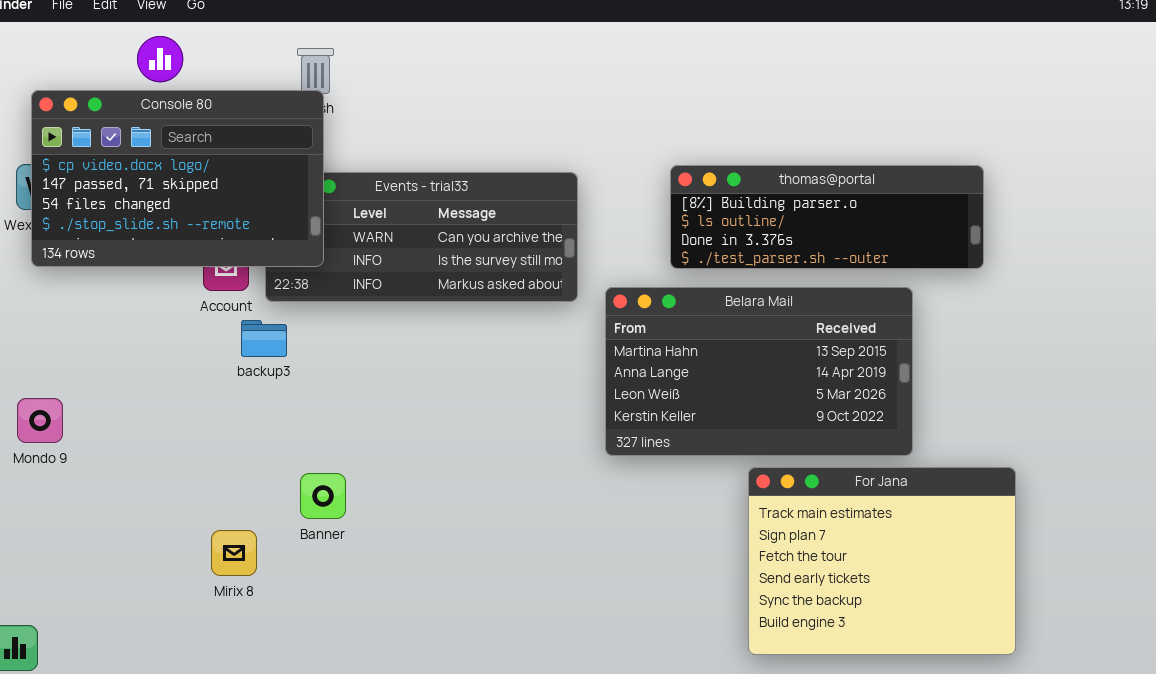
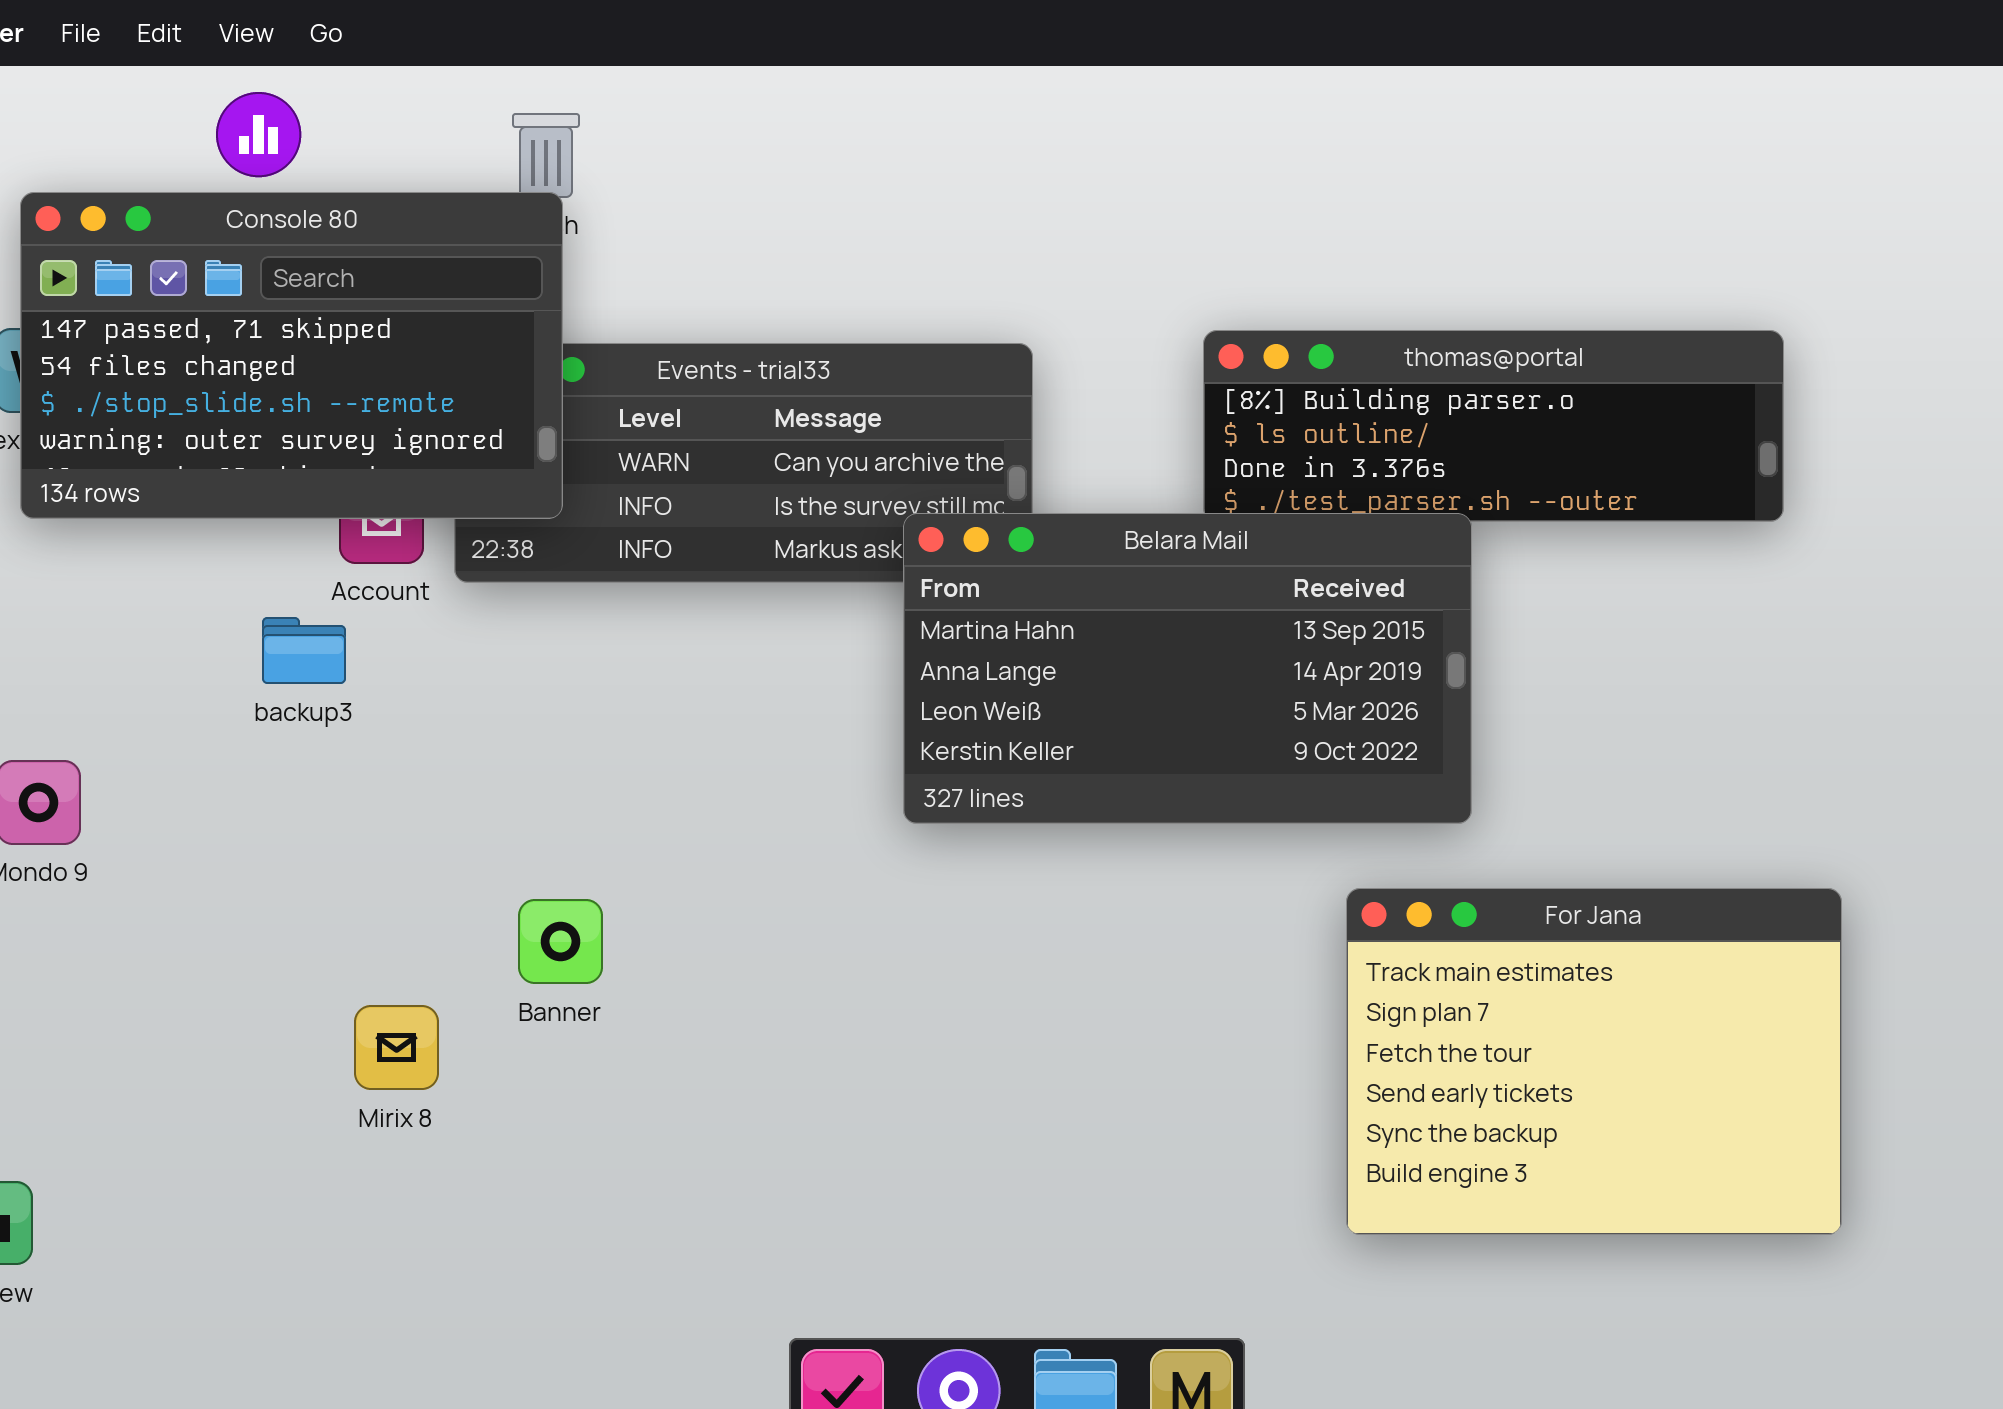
Console 80: [31,90,324,267] -> [20,192,563,519], scrolled down 1 row
Belara Mail: [605,287,913,456] -> [903,513,1472,824], moved
backup3: [241,320,287,357] -> [262,617,346,684], moved

